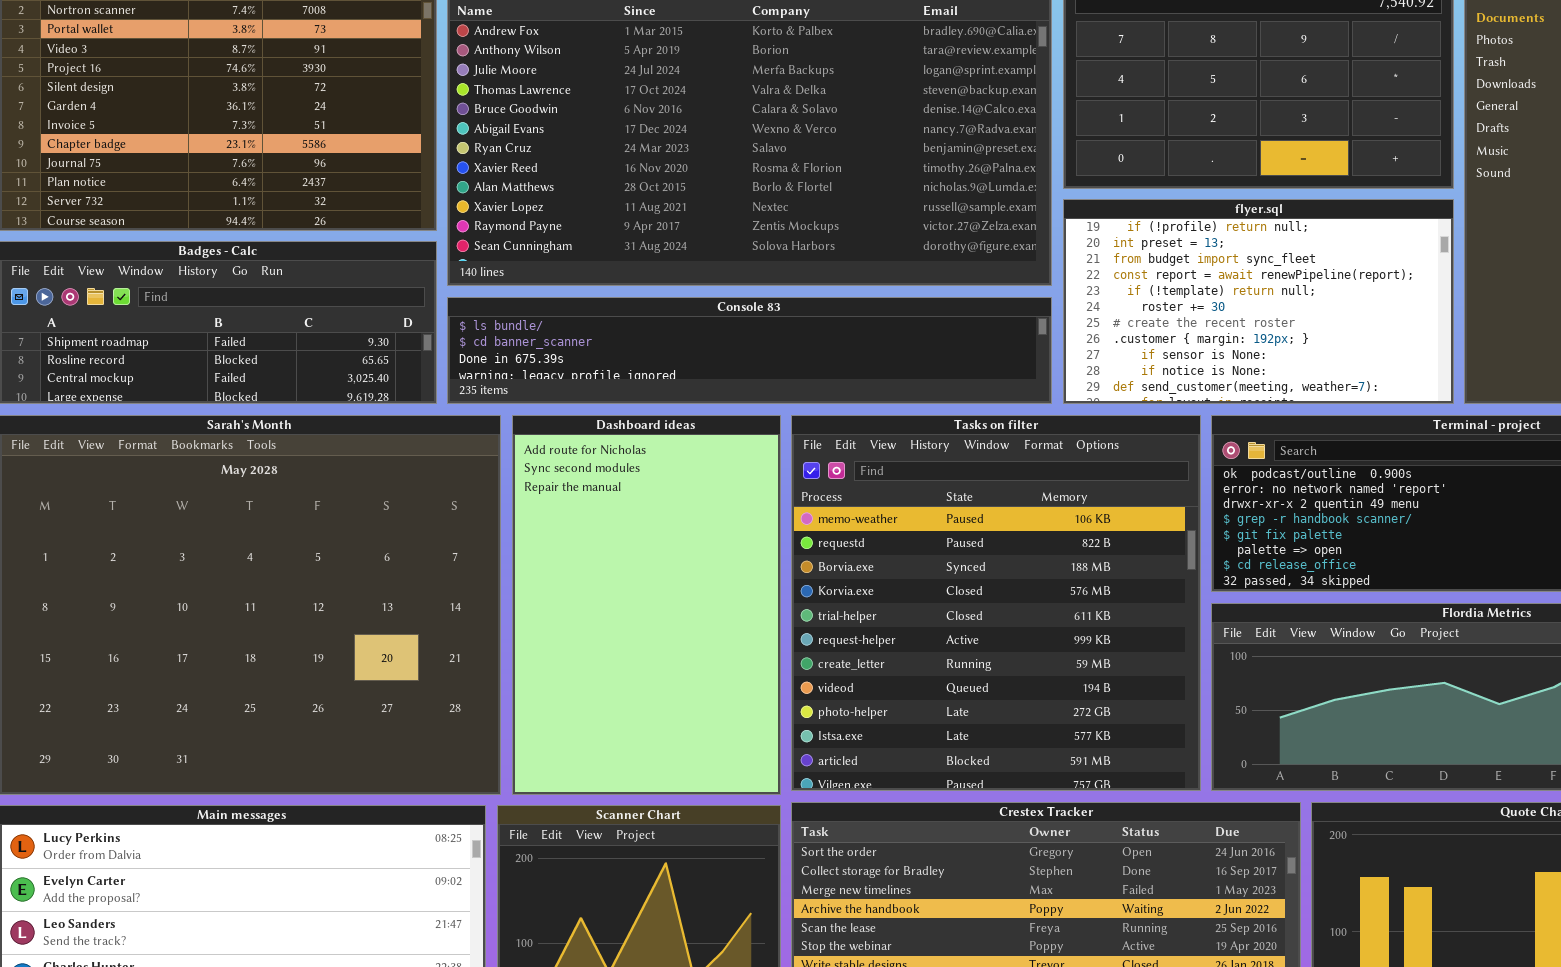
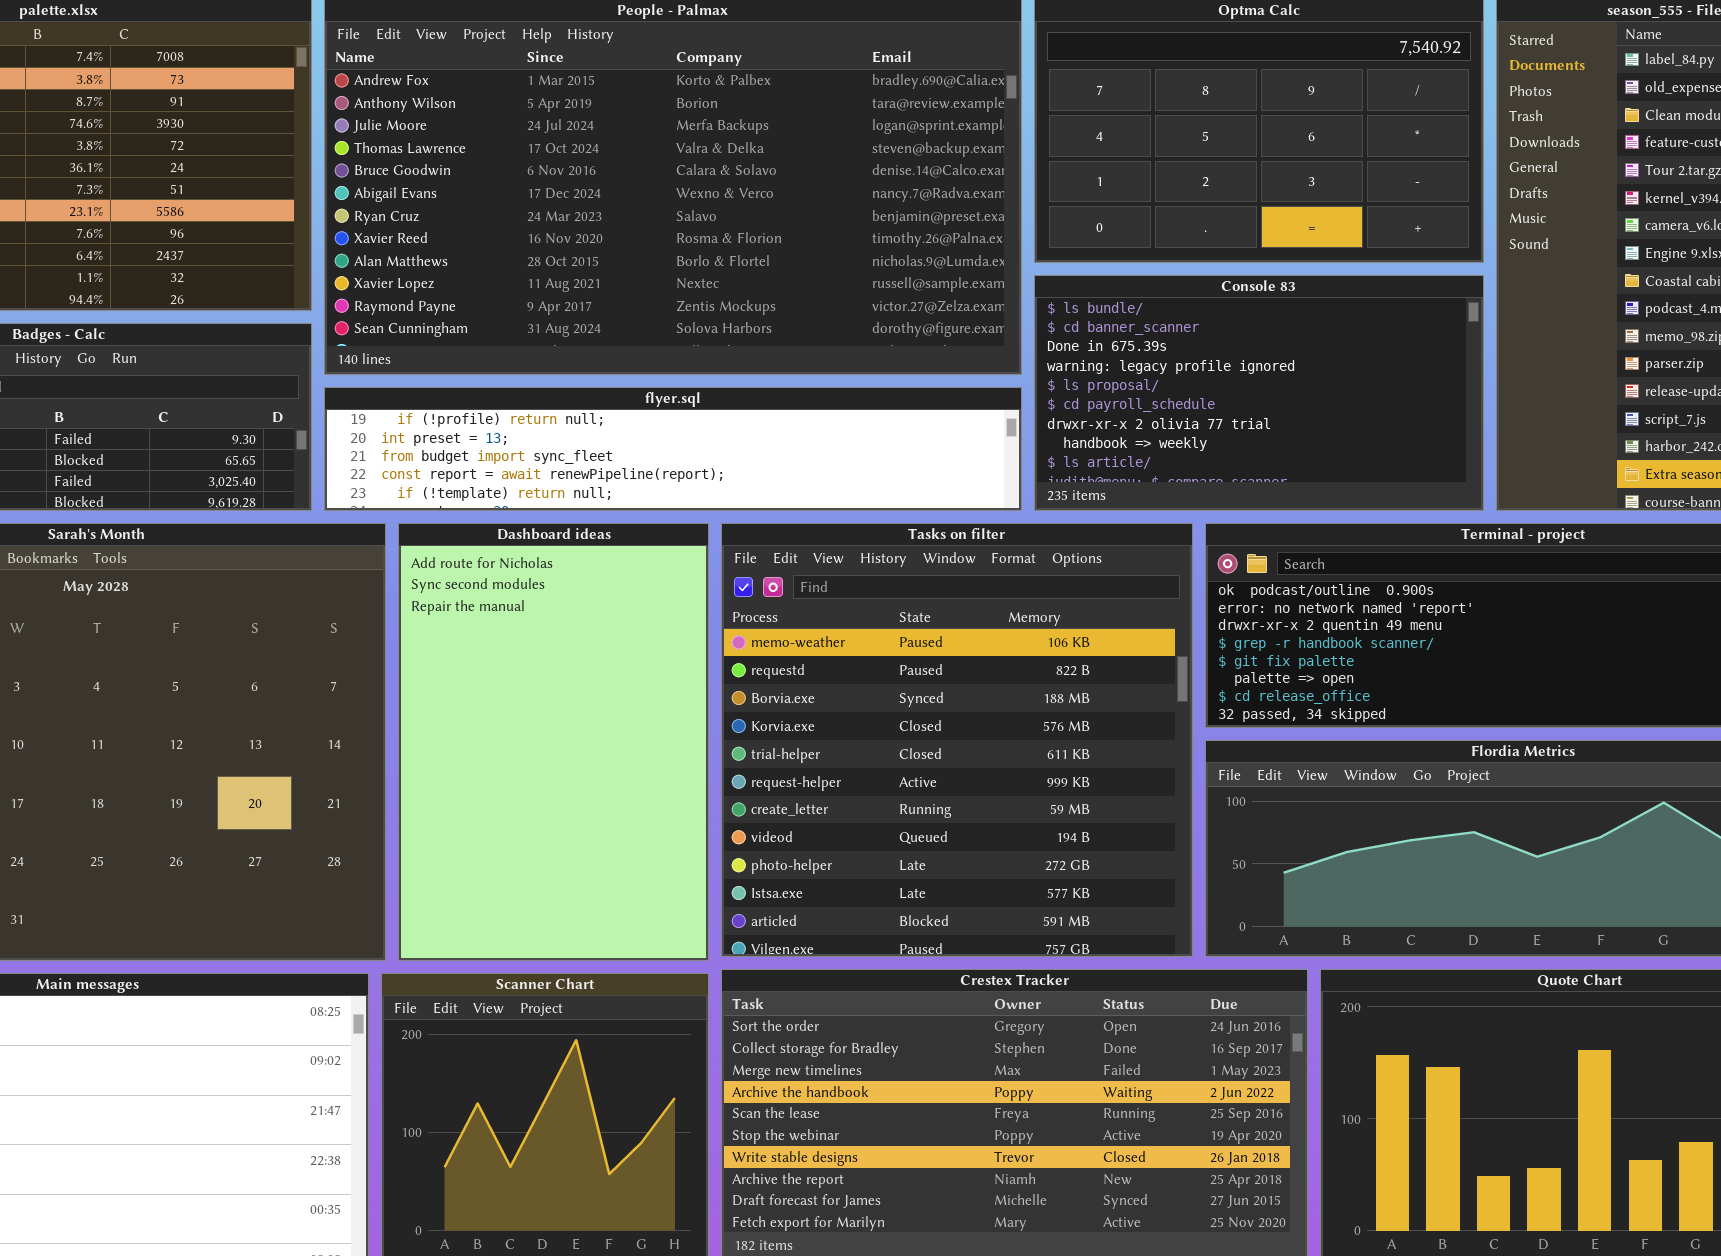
flyer.sql: [1063,199,1454,404] -> [324,387,1022,511], moved, resized
Console 83: [447,297,1052,404] -> [1034,275,1484,511], moved, resized

